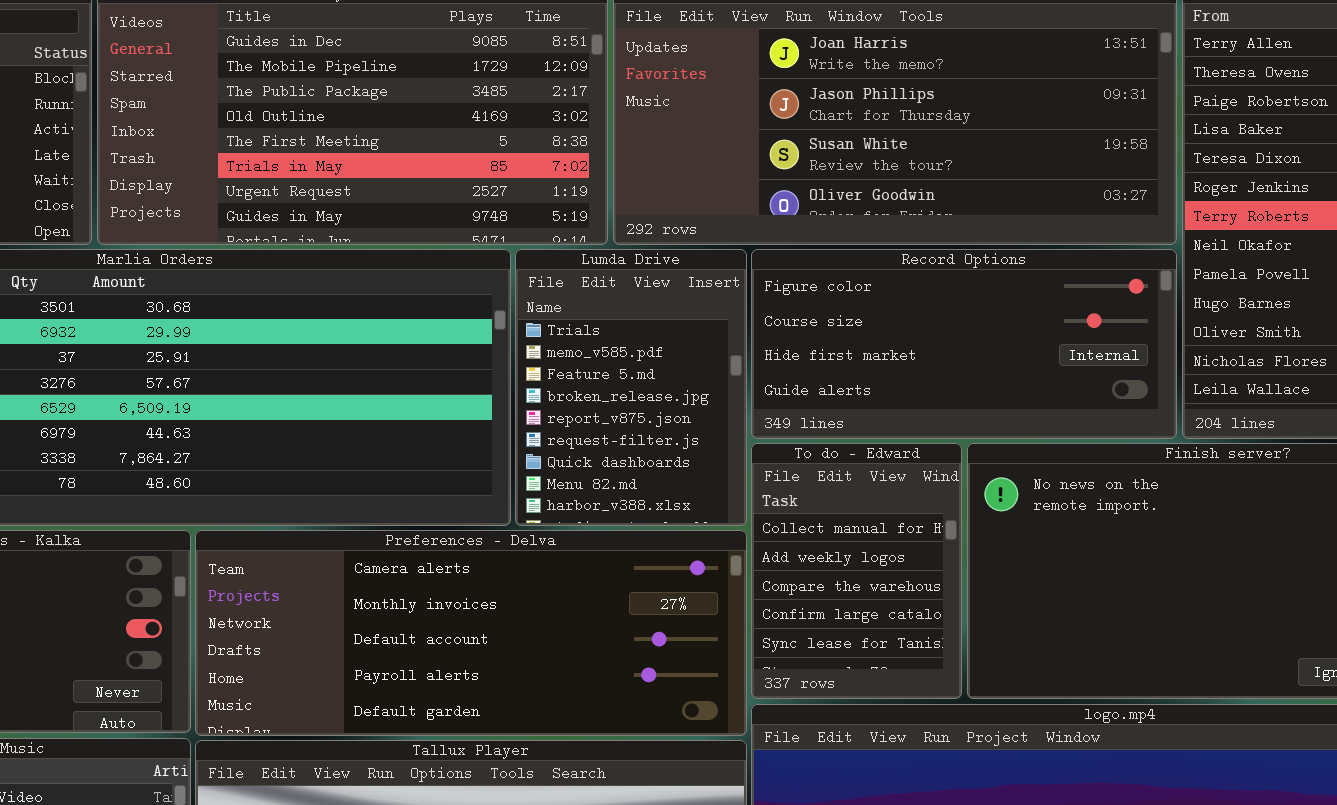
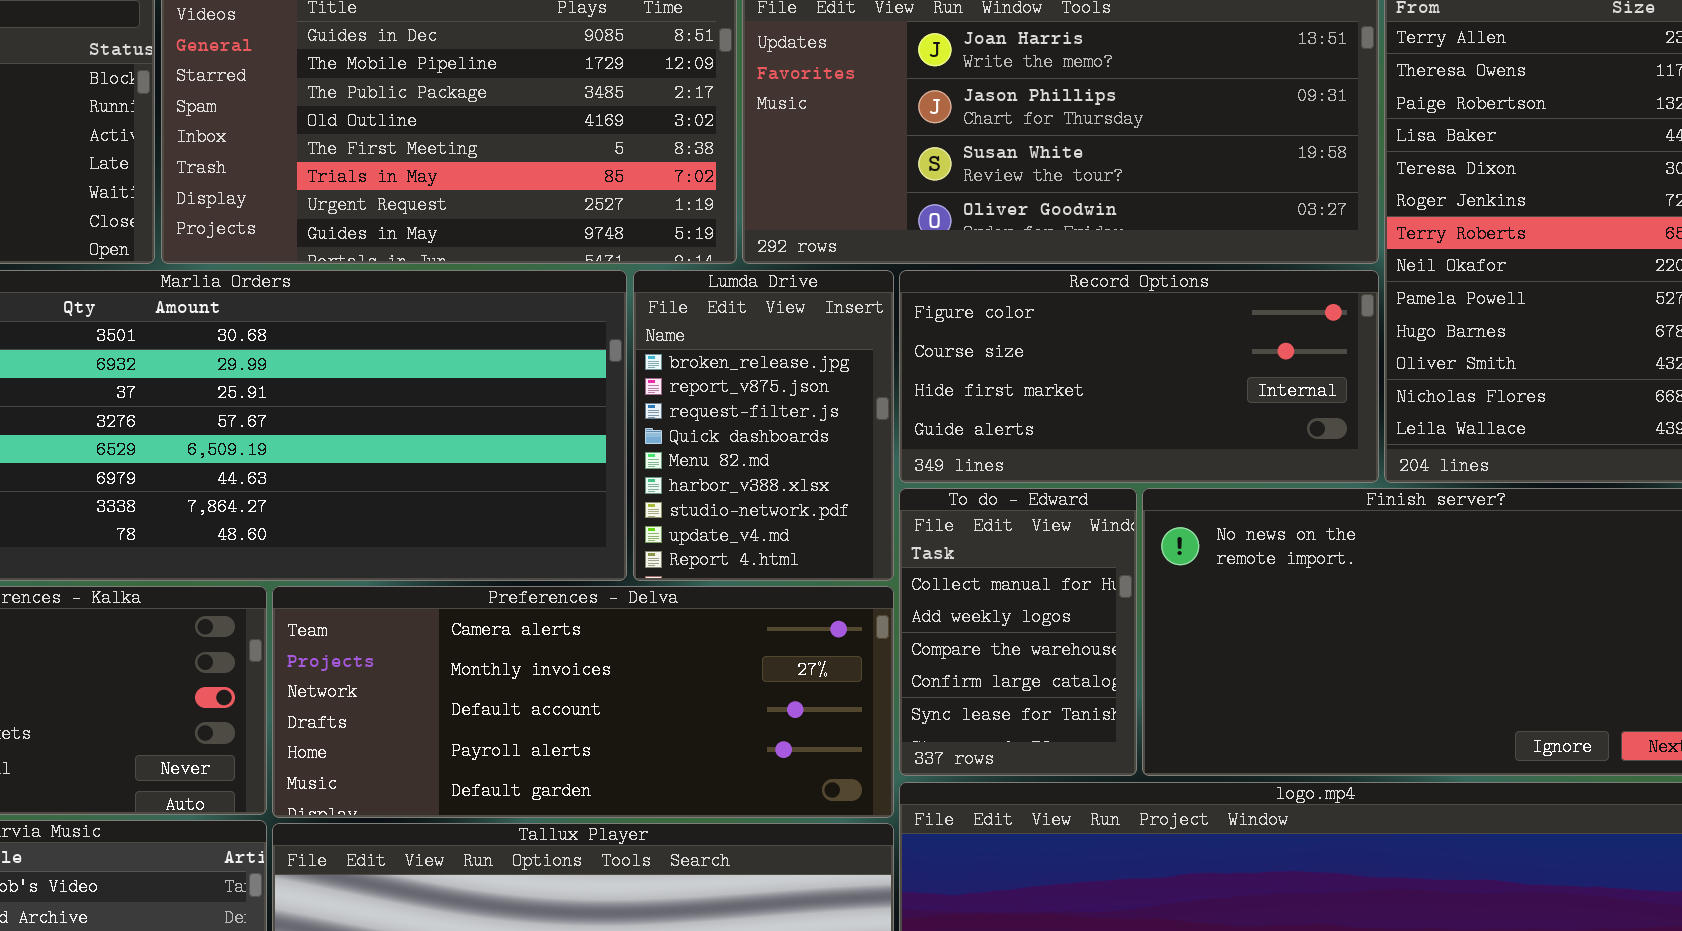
Lumda Drive: [515,249,747,526] -> [633,270,894,581], scrolled down 3 rows

